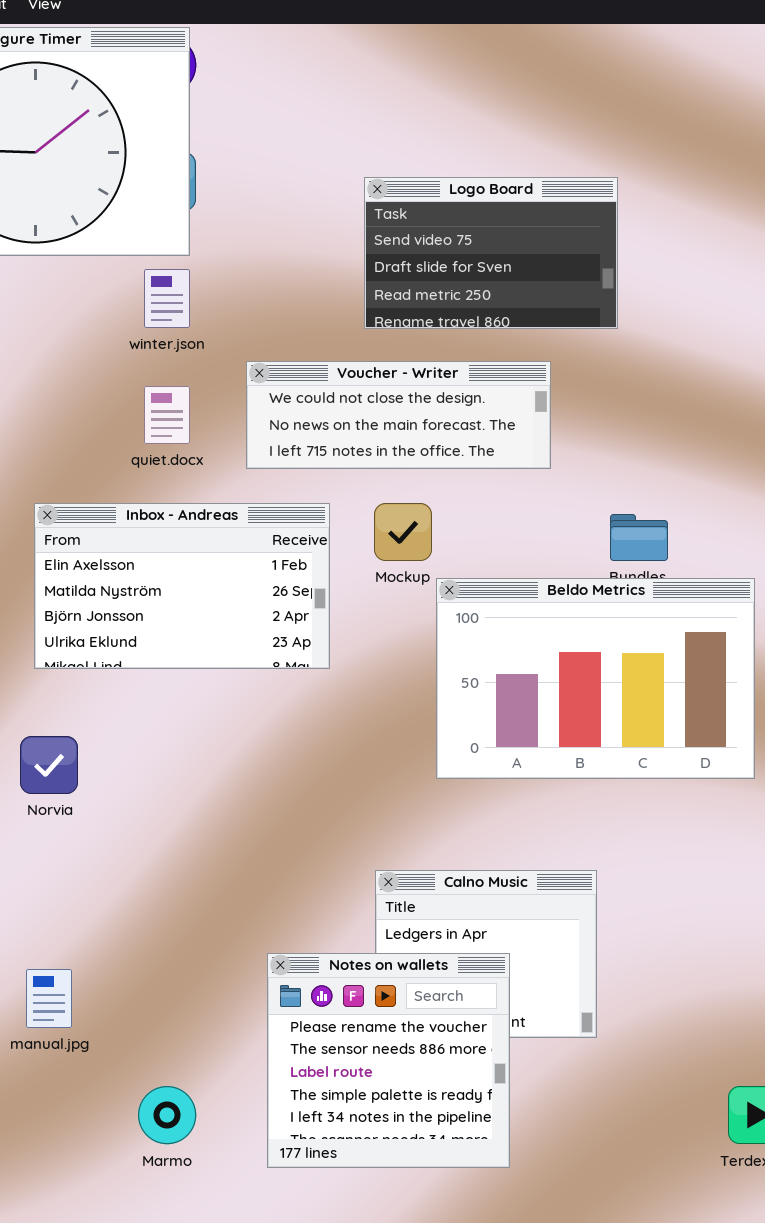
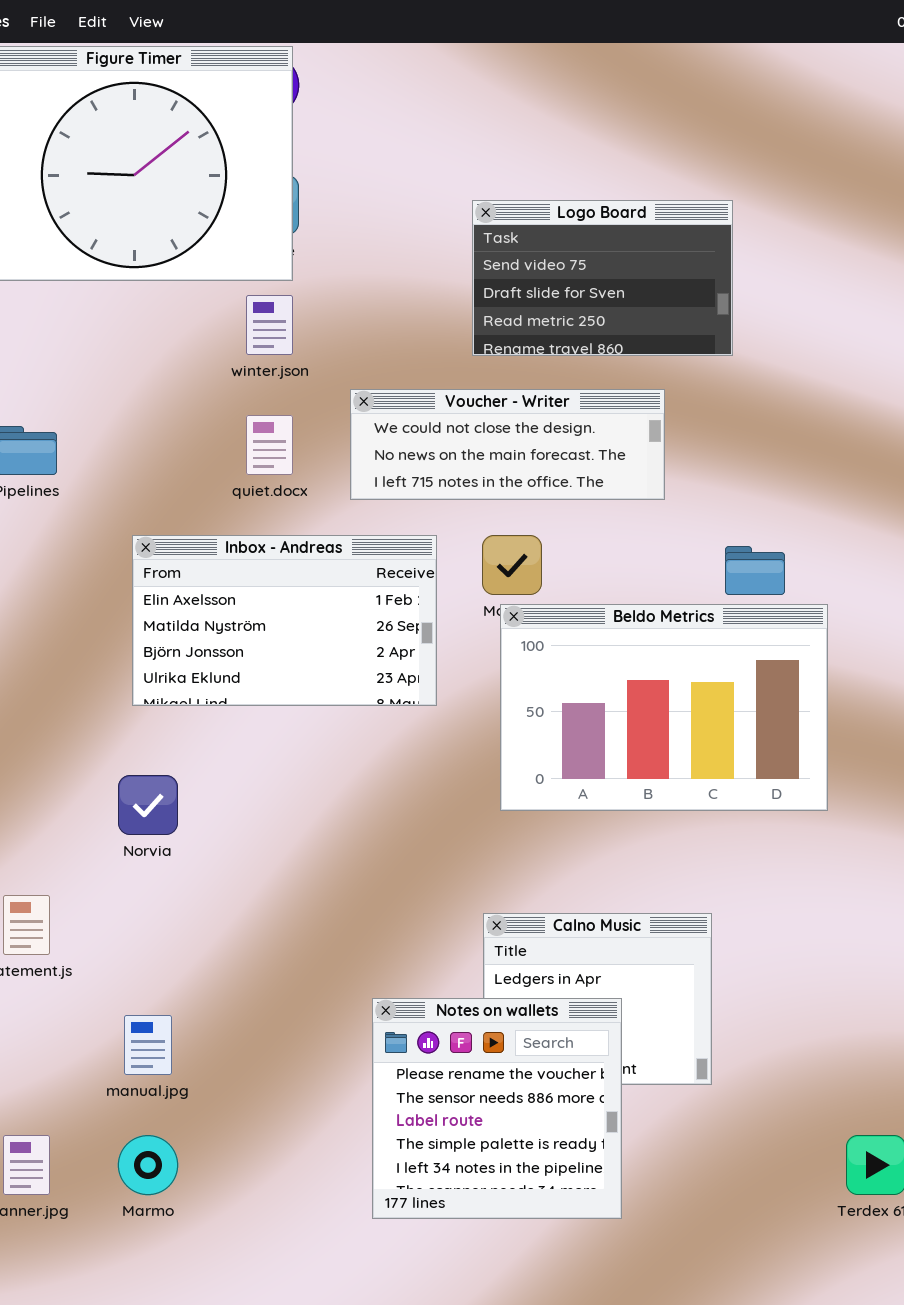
Beldo Metrics: [436,578,755,779] -> [500,604,828,811], moved
Marmo: [138,1086,196,1144] -> [118,1135,178,1195], moved

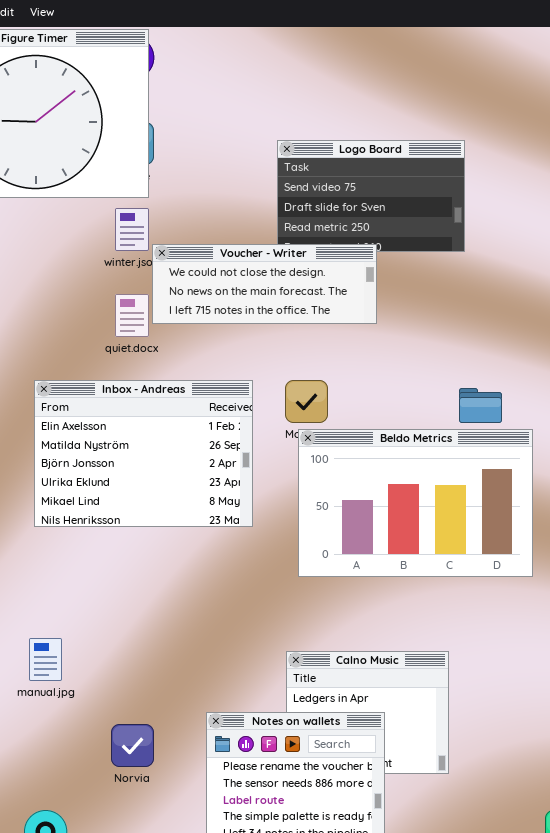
Voucher - Writer: [350,389,665,500] -> [152,244,377,324], moved
Inbox - Andreas: [132,535,437,706] -> [34,380,253,527], resized
Norvia: [118,775,178,835] -> [111,724,154,767], moved
manual.jpg: [124,1015,172,1075] -> [29,638,62,681], moved

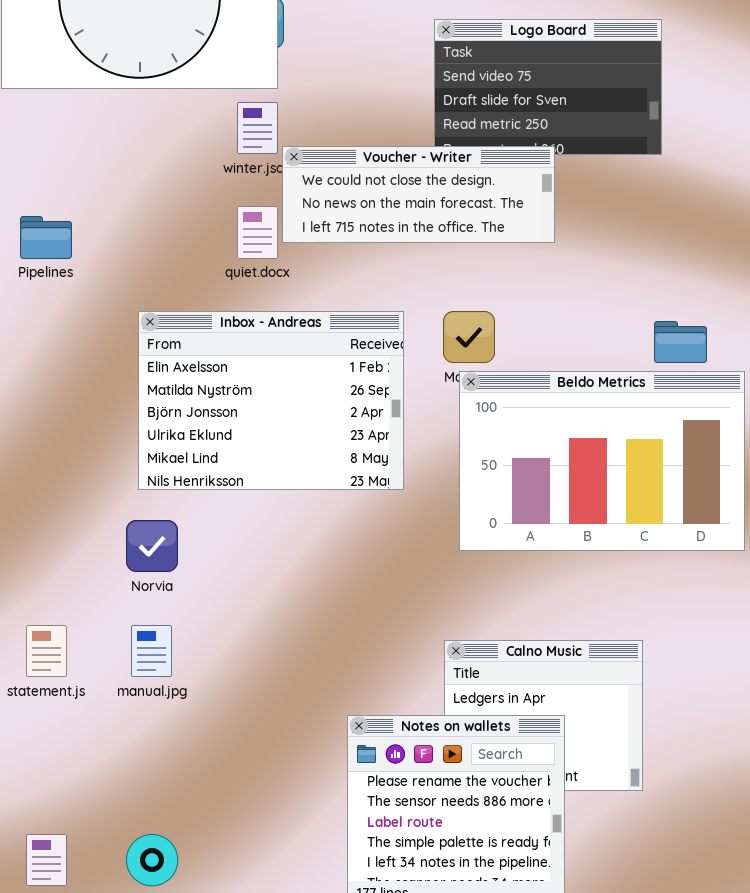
Norvia: [111,724,154,767] -> [126,520,178,572], moved

